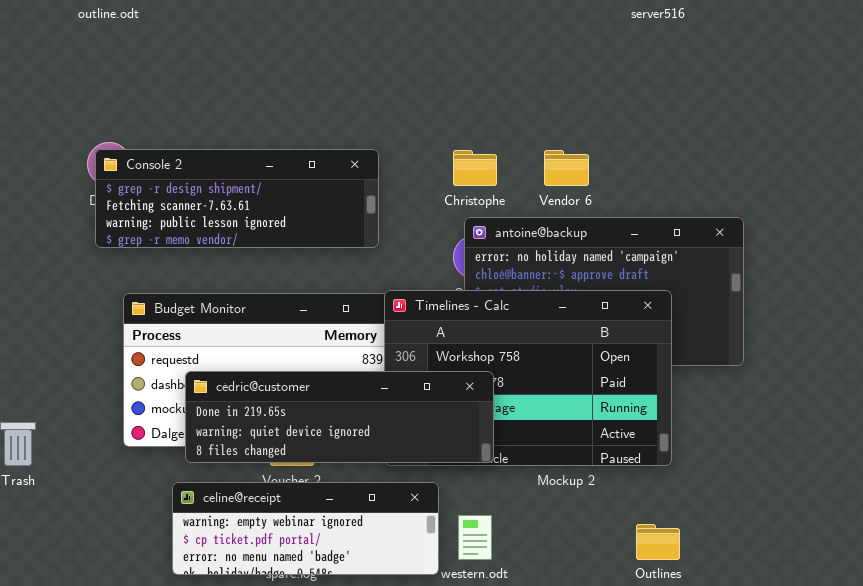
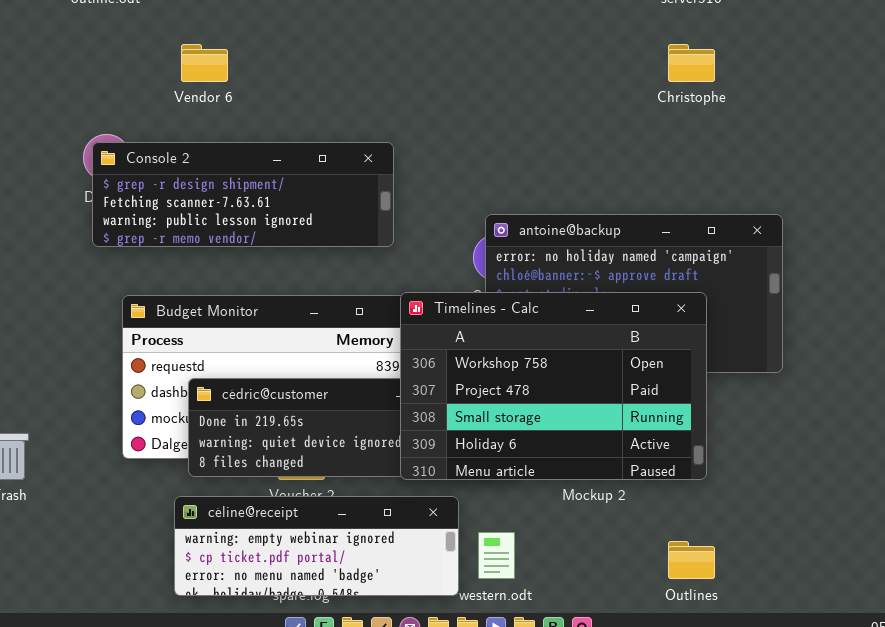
Christophe: [453,150,497,186] -> [668,44,715,82], moved
Vendor 6: [544,150,589,186] -> [181,44,228,82], moved
Timelines - Calc: [384,290,672,466] -> [400,292,707,480], raised

